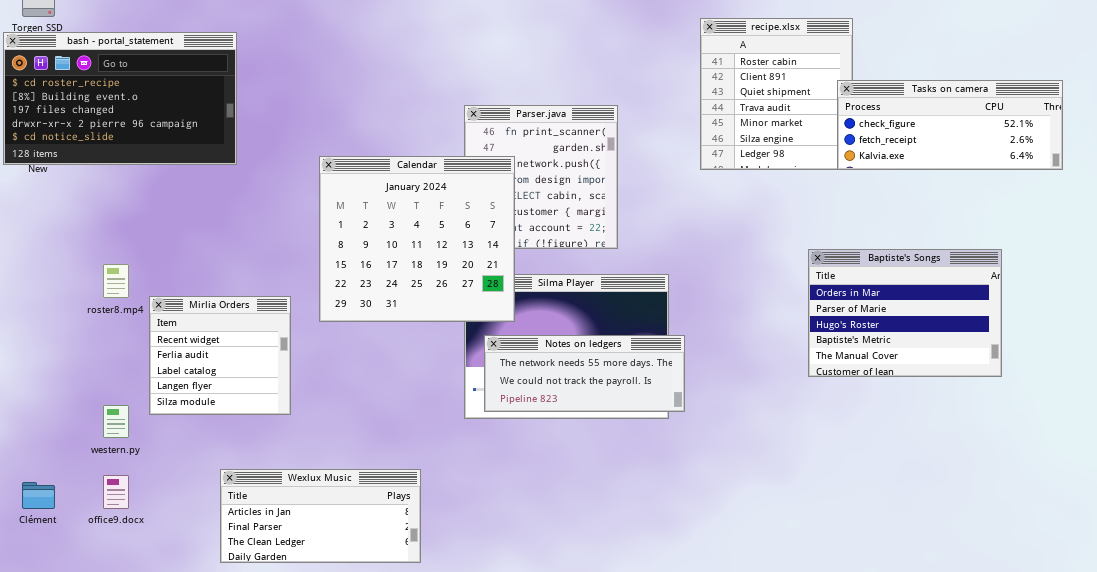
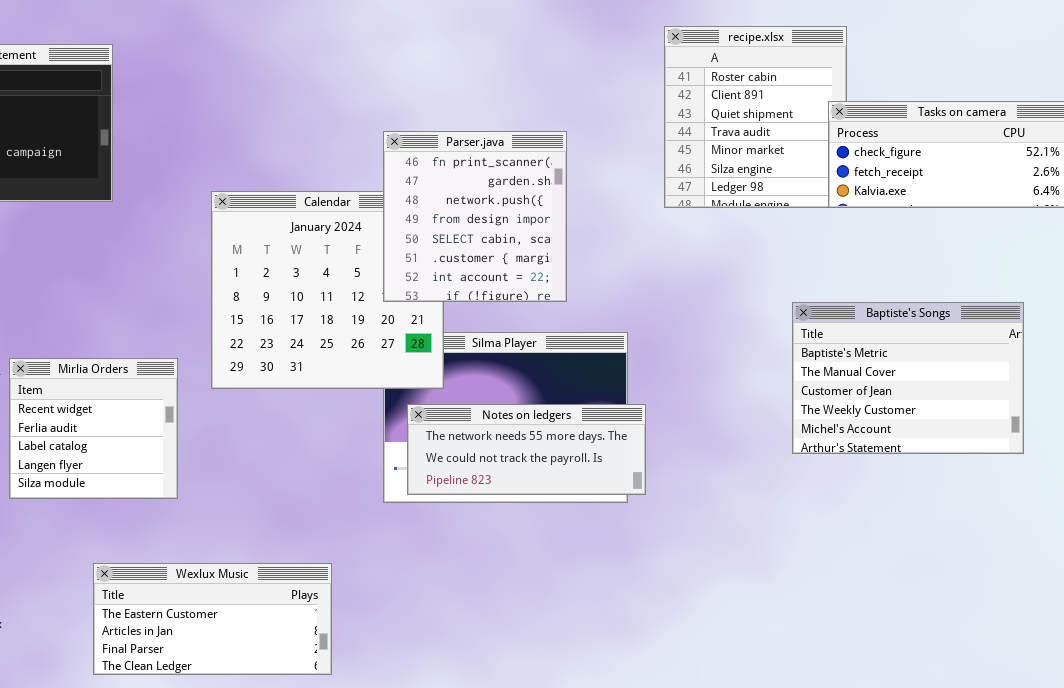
Parser.java: [464,105,618,249] -> [383,131,567,302], raised
Baptiste's Songs: [808,249,1002,377] -> [792,302,1024,454], scrolled down 3 rows
Wexlux Music: [220,469,421,563] -> [93,563,332,675], scrolled up 1 row

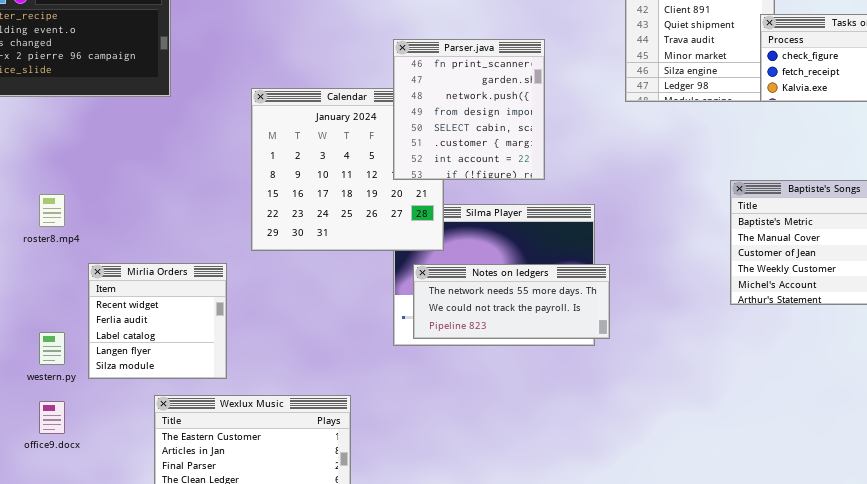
Mirlia Orders: [9,358,178,499] -> [88,263,227,379], moved

